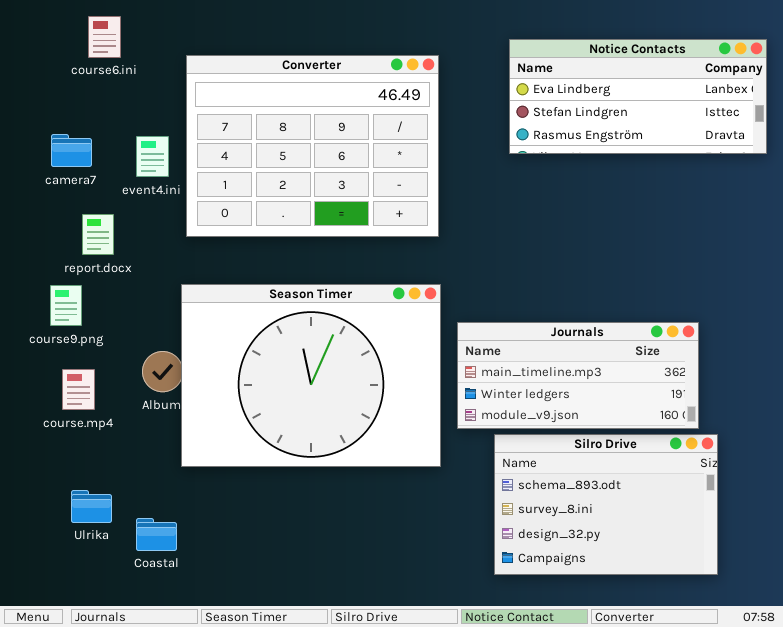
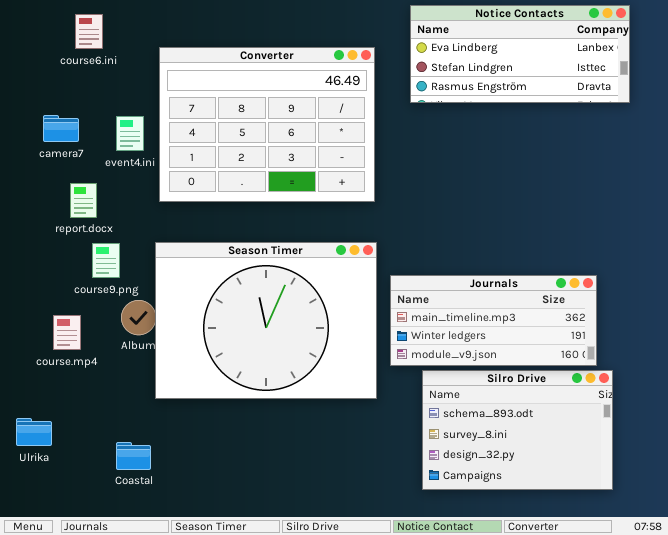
Notice Contacts: [509,39,767,154] -> [410,5,630,103], moved
course9.png: [50,285,82,326] -> [92,243,120,278], moved
Ulrika: [71,490,112,523] -> [16,418,52,446], moved

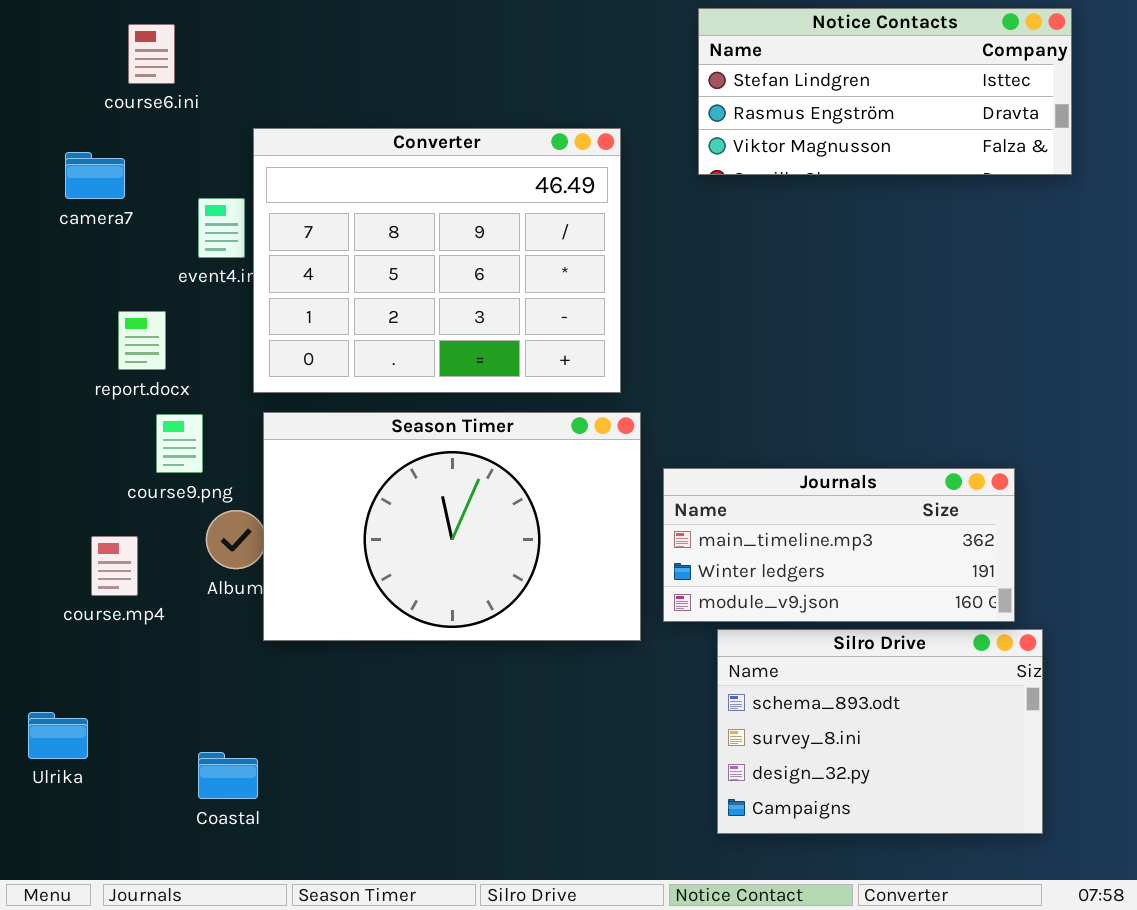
Notice Contacts: [410,5,630,103] -> [698,8,1072,175], scrolled down 1 row
Converter: [159,47,375,202] -> [253,128,621,393], moved
camera7: [43,115,79,142] -> [65,152,125,199], moved
Season Timer: [155,242,377,399] -> [263,412,641,641], resized

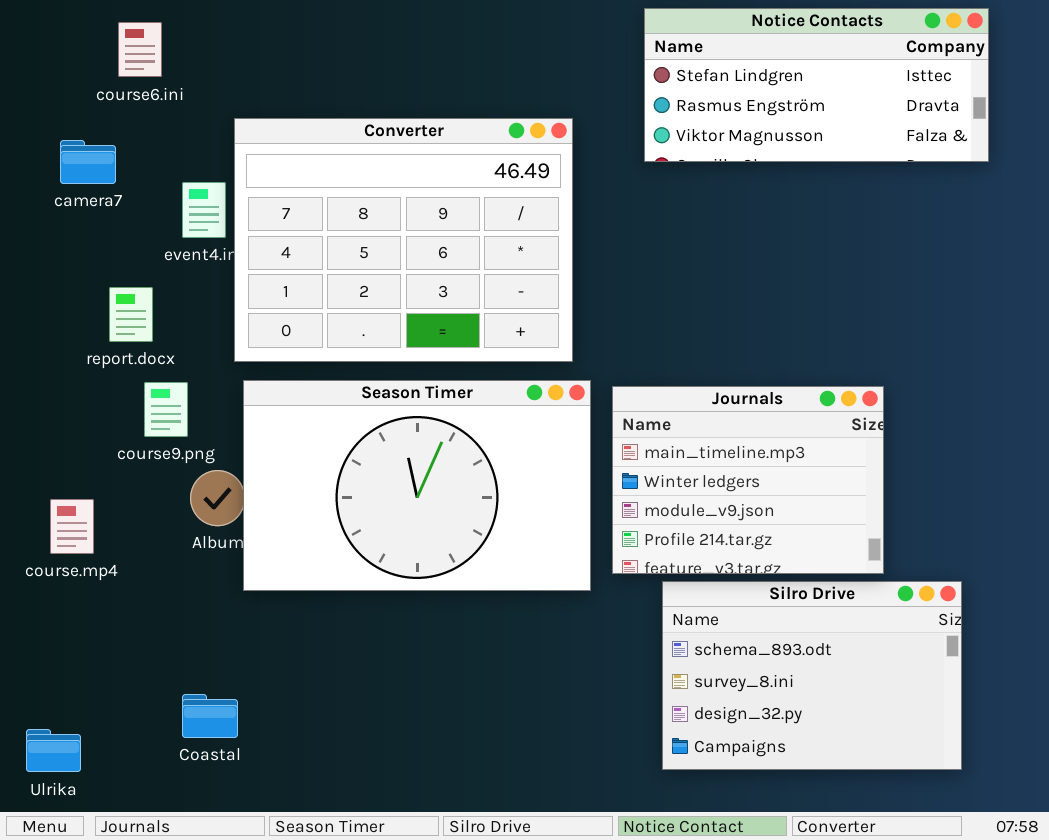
Journals: [663,468,1015,622] -> [612,386,884,574], resized
course.mp4: [91,536,138,596] -> [50,499,94,554], moved
Ulrika: [28,712,88,759] -> [26,729,81,772], moved

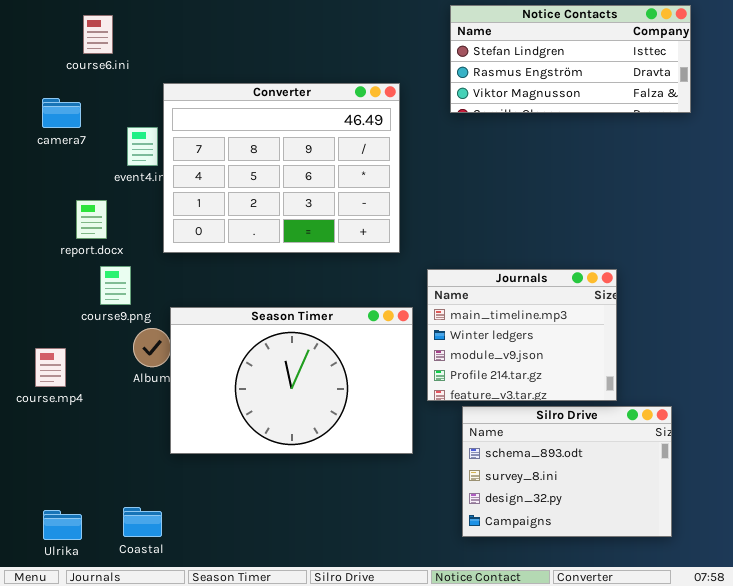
Season Timer: [243,380,591,591] -> [170,307,413,454], moved
Coastal: [182,694,238,738] -> [123,507,162,537], moved
Ulrika: [26,729,81,772] -> [43,510,82,540], moved

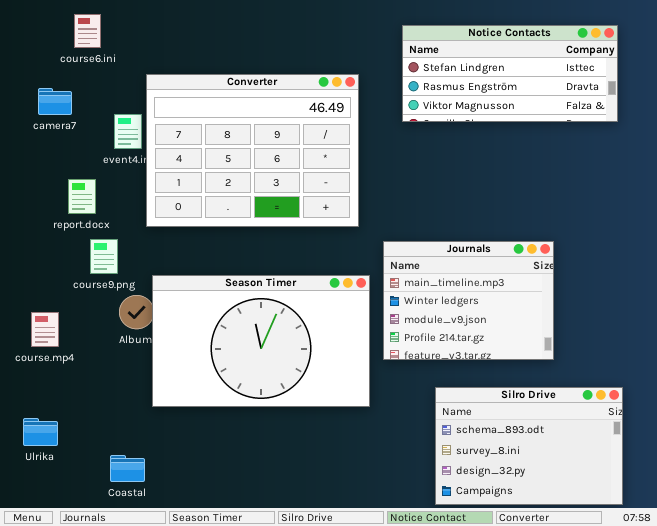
Notice Contacts: [450,5,691,113] -> [402,25,618,122], moved
Silro Drive: [462,406,672,537] -> [435,387,623,505], moved
Ulrika: [43,510,82,540] -> [23,418,58,446], moved

